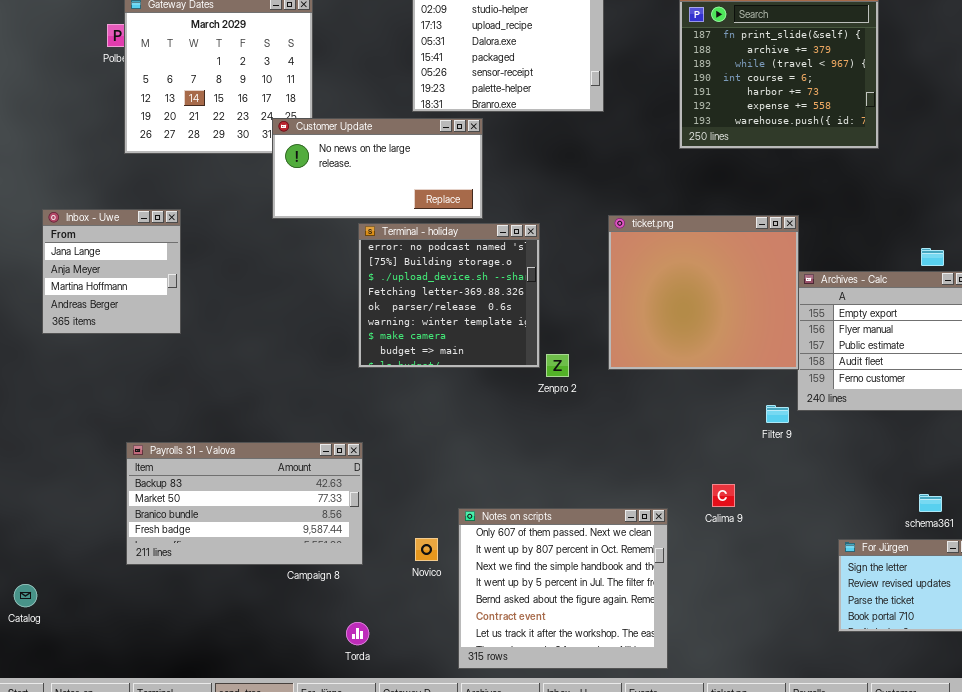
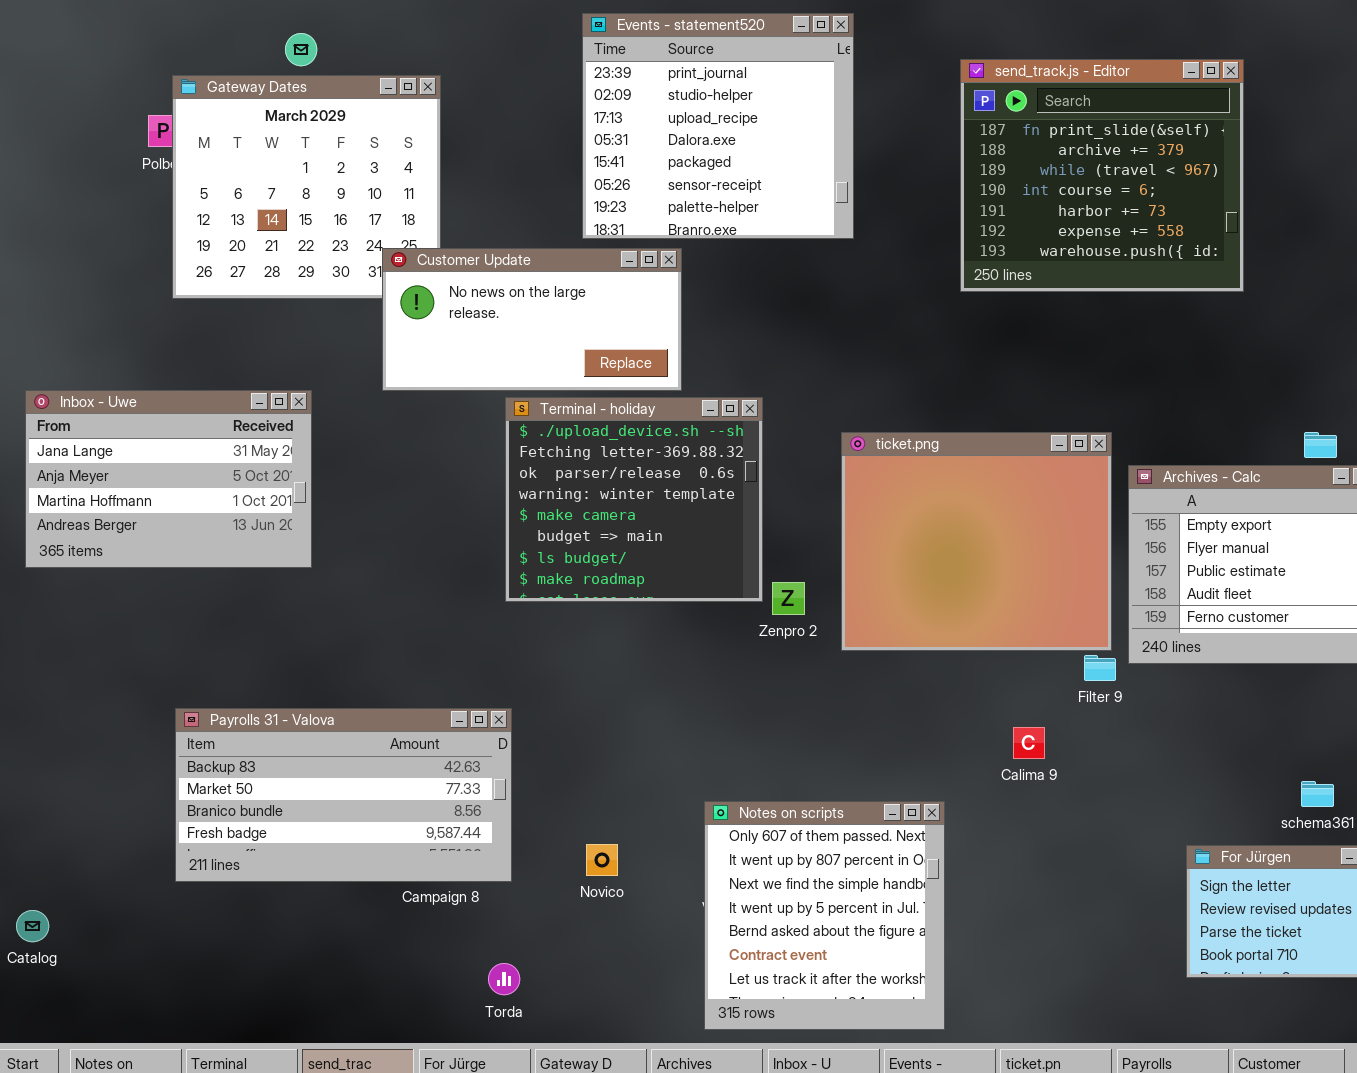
Inbox - Uwe: [42,209,181,334] -> [25,390,312,568], moved, resized
ticket.png: [608,215,799,370] -> [841,432,1112,651], moved
Terminal - holiday: [358,223,540,368] -> [505,397,763,602], scrolled down 2 rows
Calima 9: [712,484,735,507] -> [1013,727,1045,759], moved
Notes on scripts: [458,508,668,669] -> [704,801,945,1030], resized

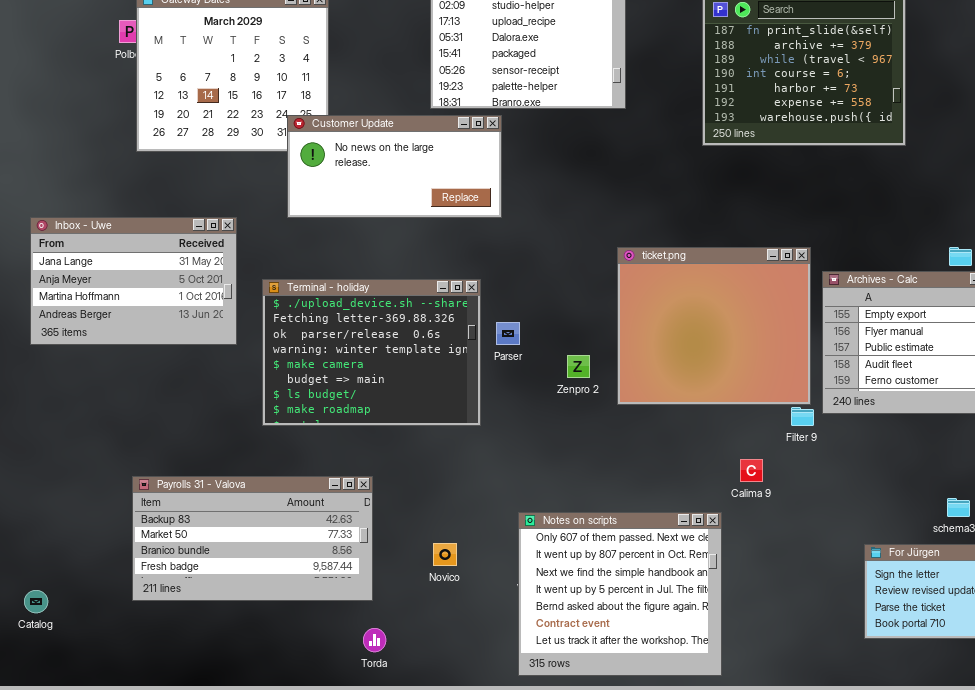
Terminal - holiday: [505,397,763,602] -> [262,279,481,426], moved, resized
Payrolls 31 - Valova: [175,708,512,882] -> [132,476,373,601], moved
Notes on scripts: [704,801,945,1030] -> [518,512,722,676], resized

